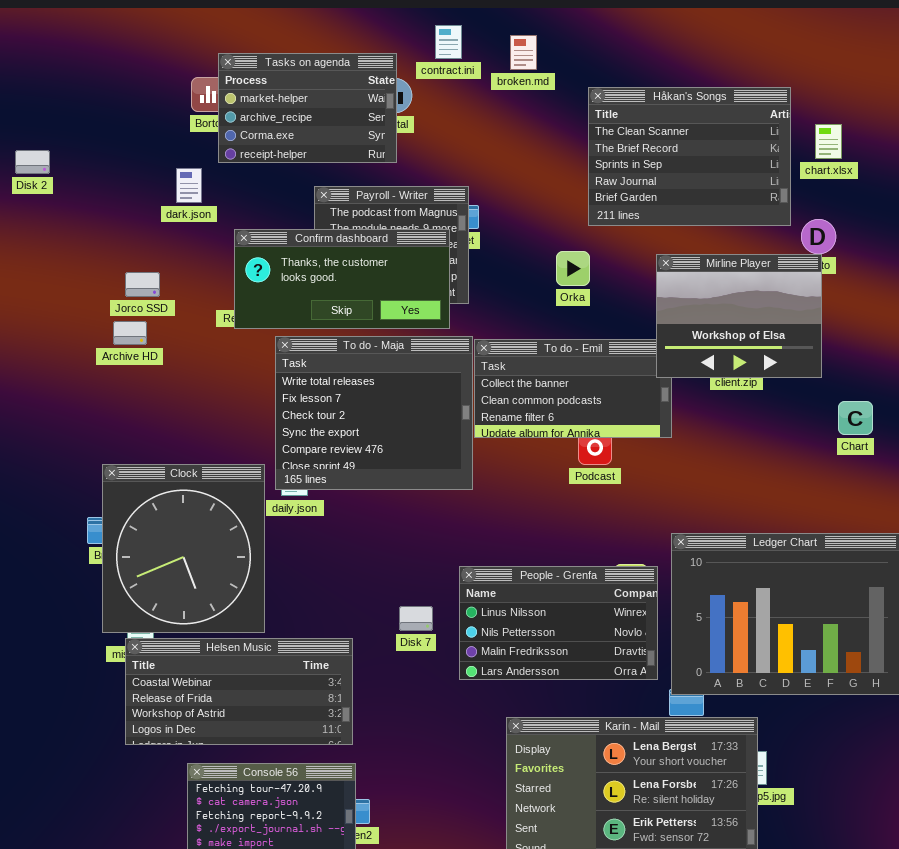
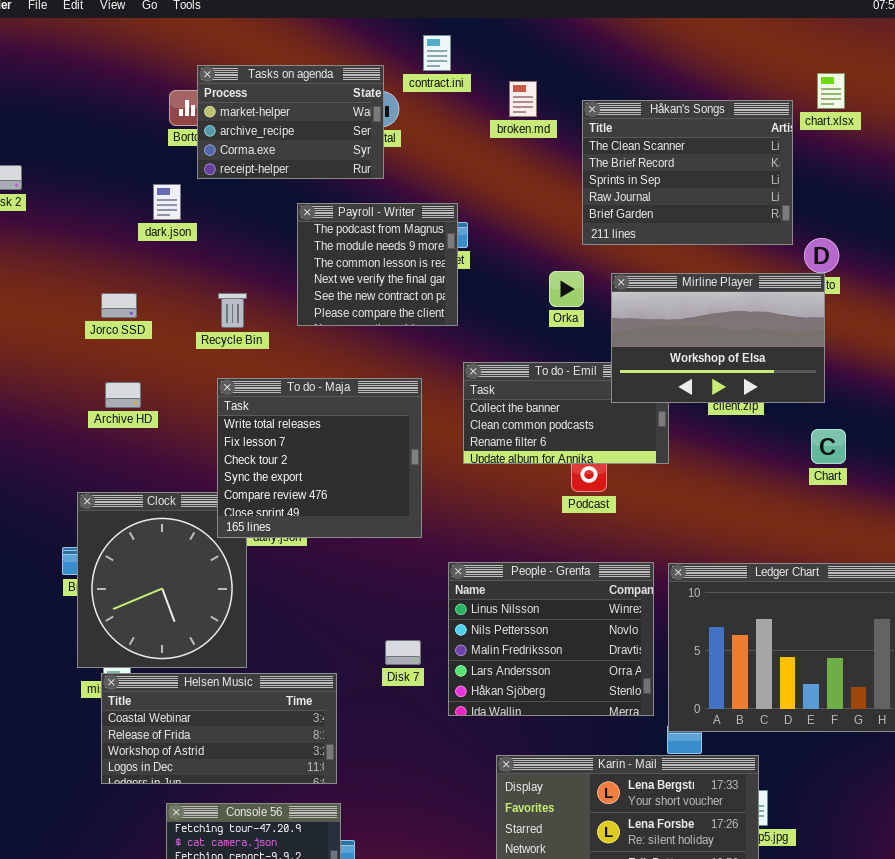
broken.md: [510,35,537,70] -> [509,81,537,117], moved
chart.xlsx: [815,124,842,159] -> [817,73,845,109], moved
Confirm dashboard: [234,229,450,329] -> none, closed
Mirline Player: [656,254,822,378] -> [611,273,825,403], resized
Archive HD: [113,321,147,345] -> [105,382,141,408], moved
To do - Maja: [275,336,473,490] -> [217,378,422,538], moved
Chart: [838,401,873,435] -> [811,429,846,464], moved
People - Grenfa: [459,566,658,680] -> [448,562,654,716], resized

